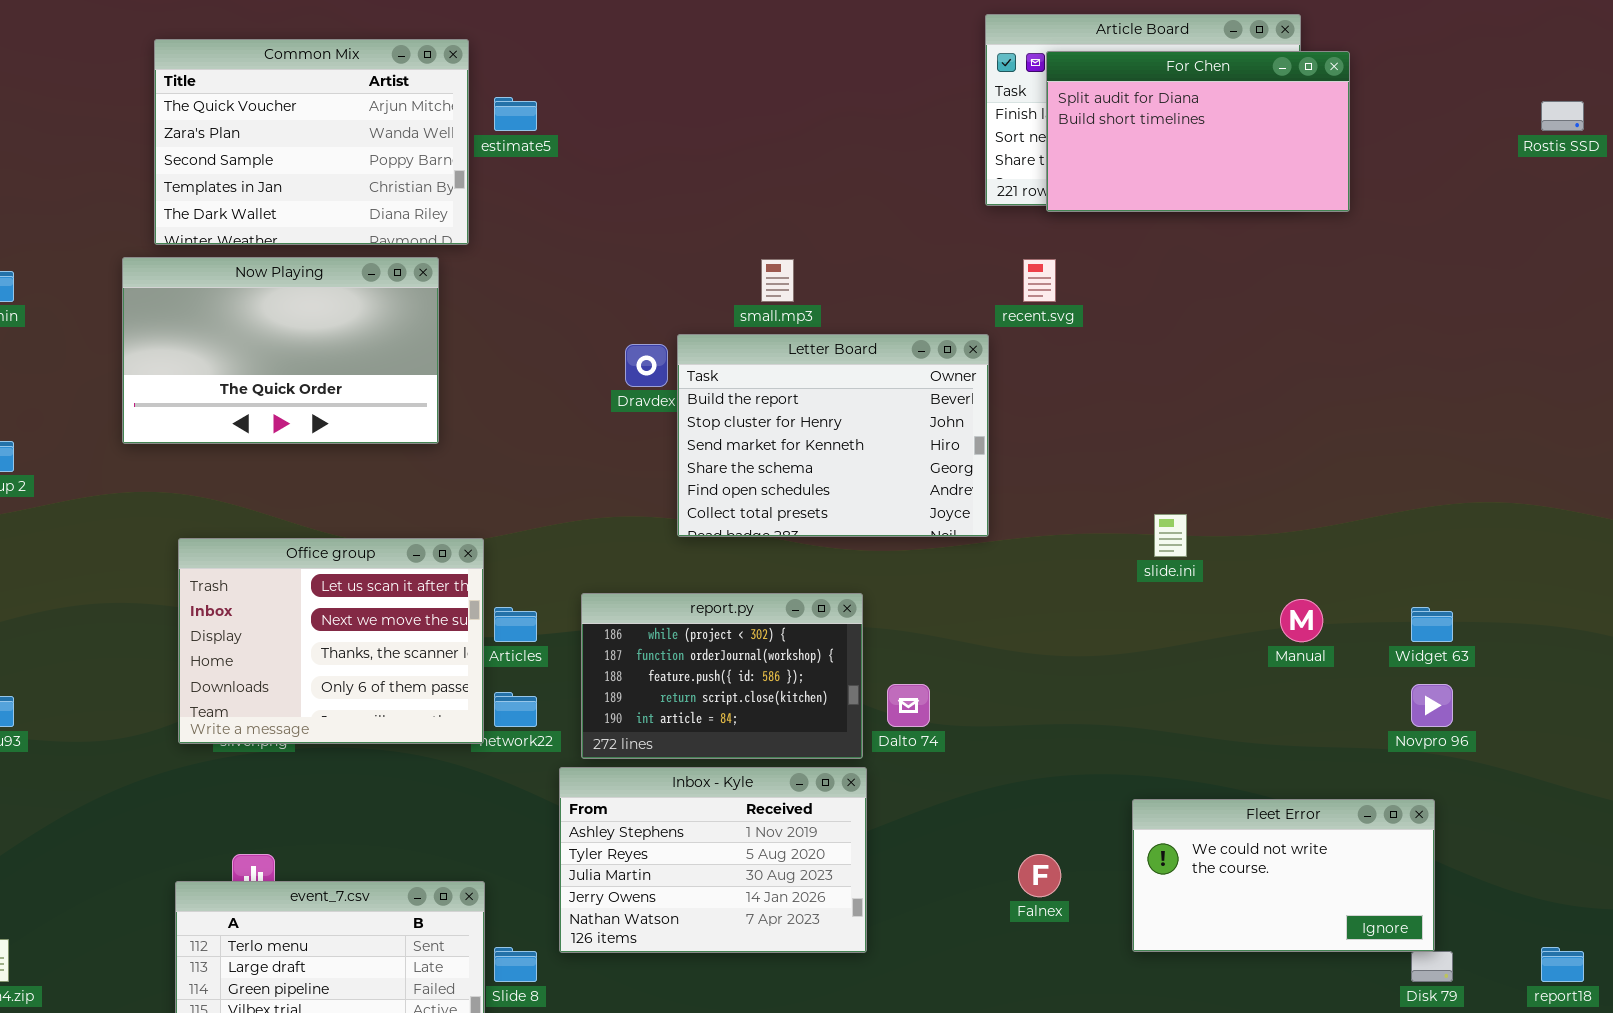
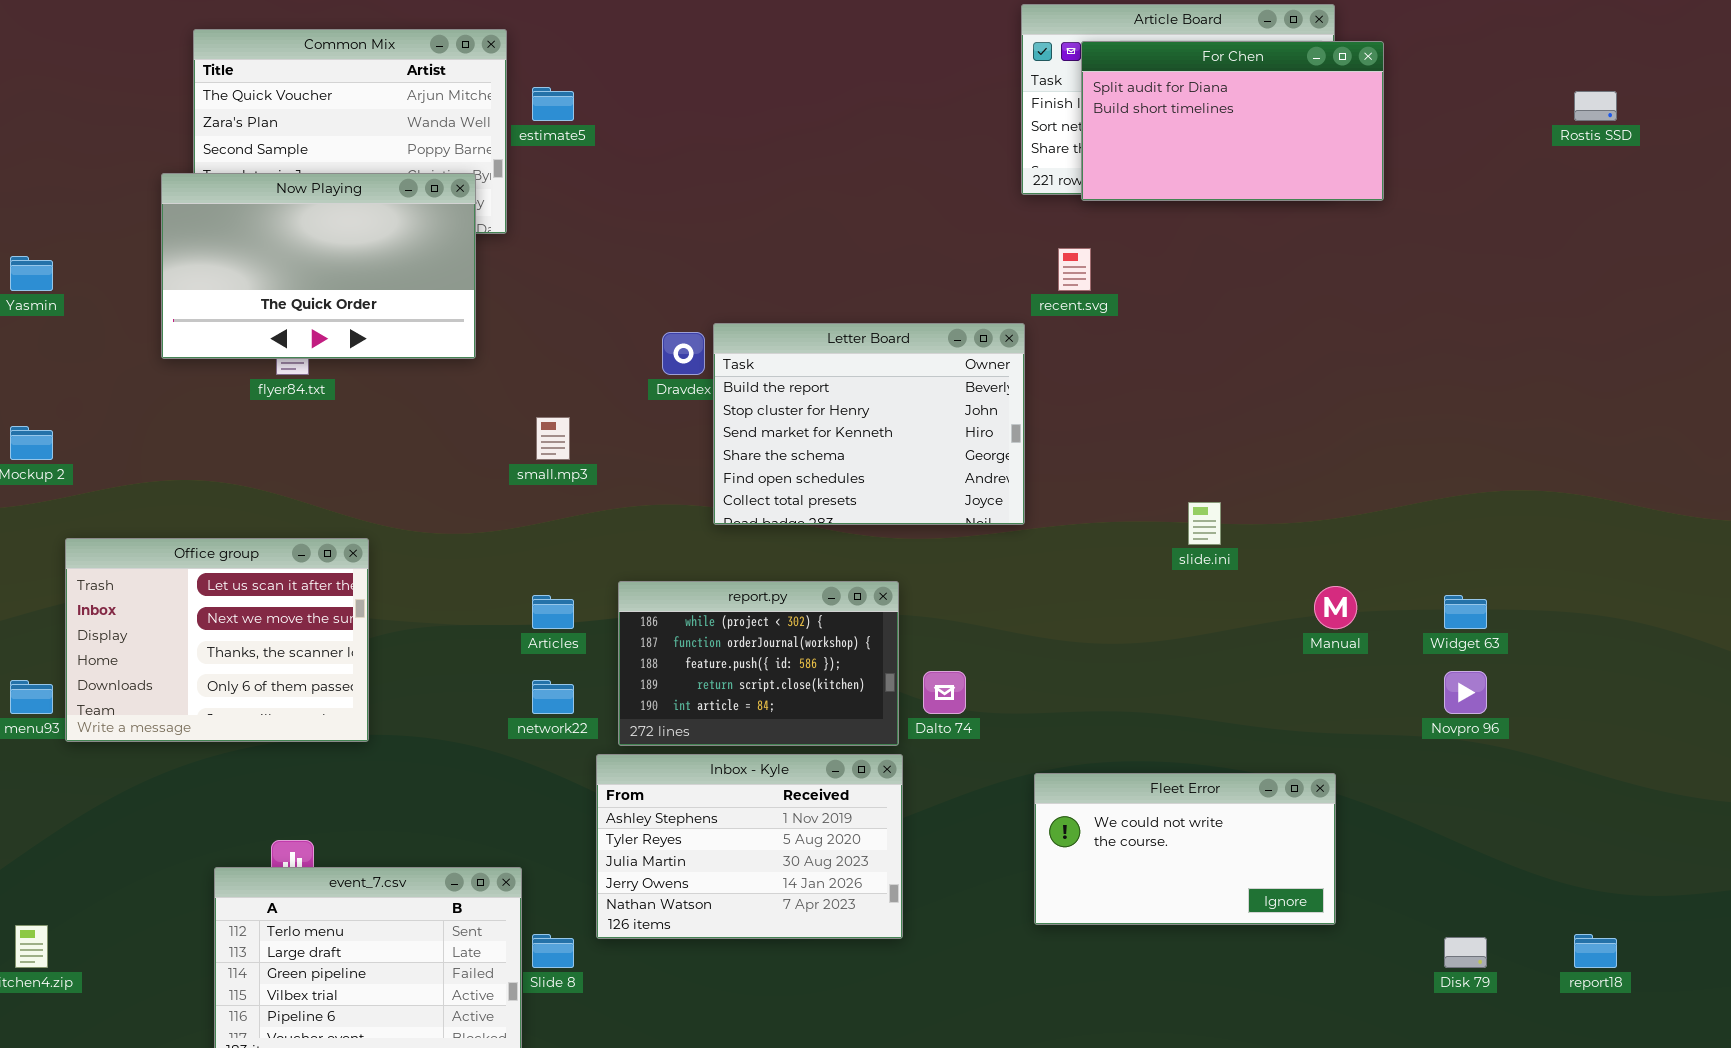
Now Playing: [122,257,439,444] -> [161,173,476,359], moved
small.mp3: [761,259,794,302] -> [536,417,570,460], moved
Office group: [178,538,484,744] -> [65,538,369,742], moved
Fleet Error: [1132,799,1435,952] -> [1034,773,1336,925], moved

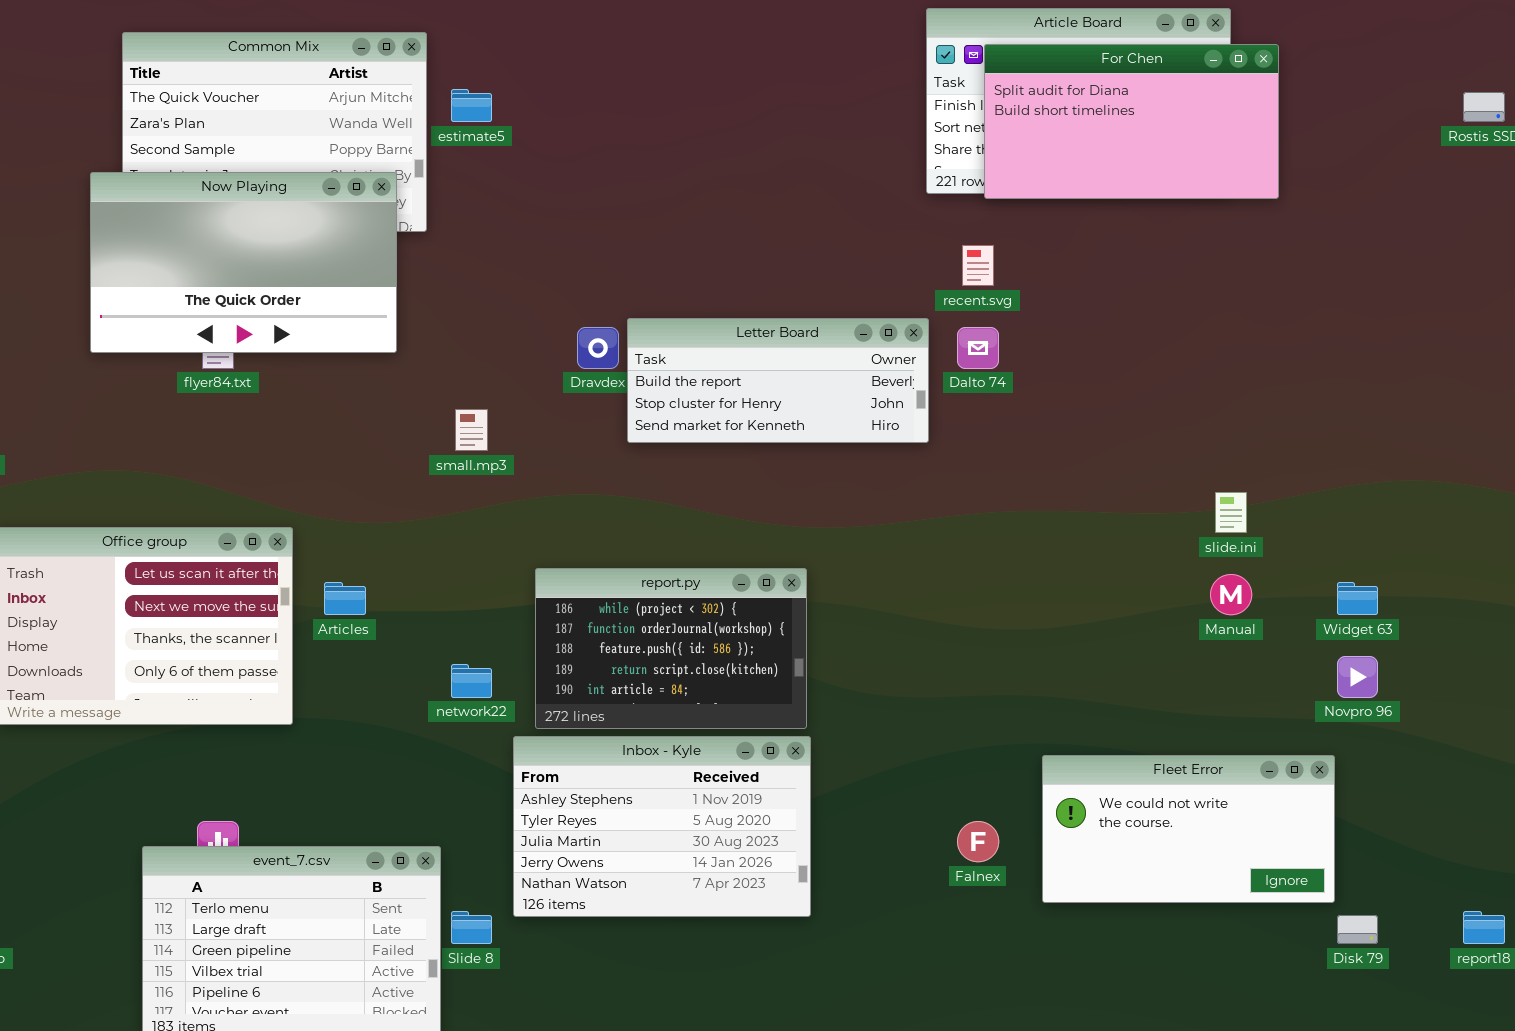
Letter Board: [713,323,1025,525] -> [627,318,929,443], resized
slide.ini: [1188,502,1221,545] -> [1215,492,1247,533], moved
Articles: [532,595,574,629] -> [324,582,366,615], moved
Dalto 74: [923,671,966,714] -> [957,327,999,369], moved
Fleet Error: [1034,773,1336,925] -> [1042,755,1335,903], moved

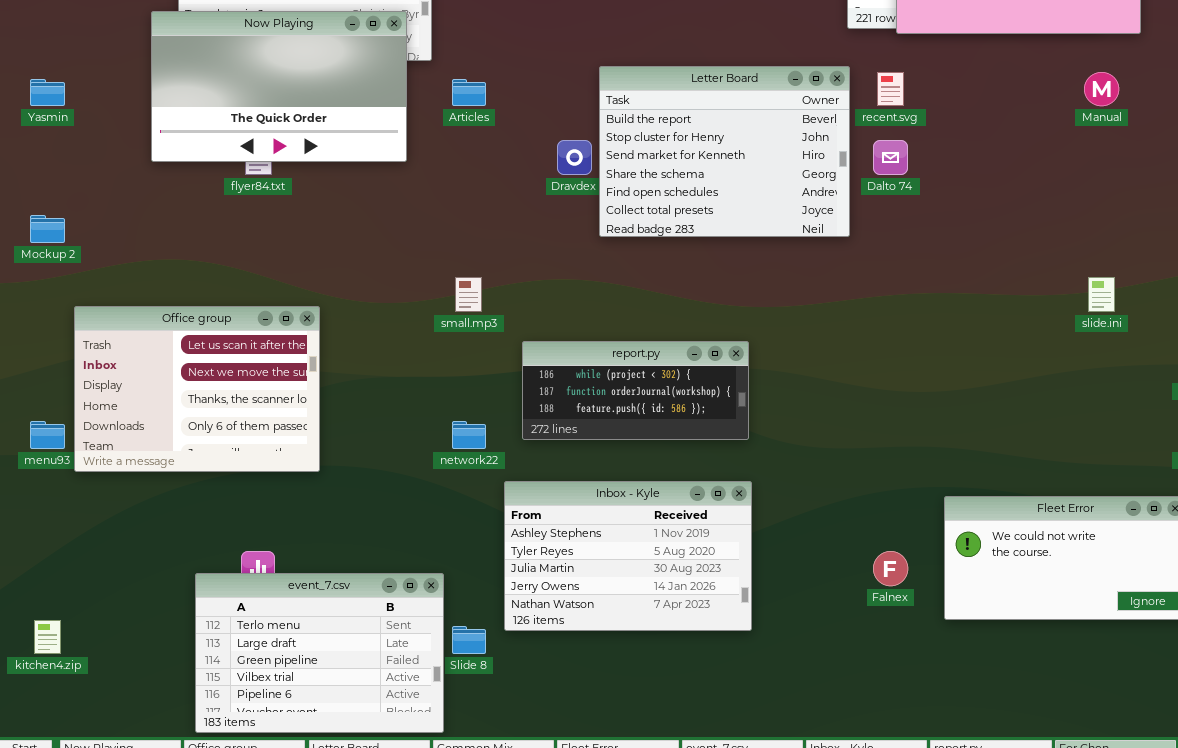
Letter Board: [627,318,929,443] -> [599,66,850,237], resized
small.mp3: [455,409,488,451] -> [455,277,482,312], moved
report.py: [535,568,807,729] -> [522,341,749,440], resized
Manual: [1210,574,1252,615] -> [1084,72,1119,106], moved
Articles: [324,582,366,615] -> [452,79,486,106], moved

